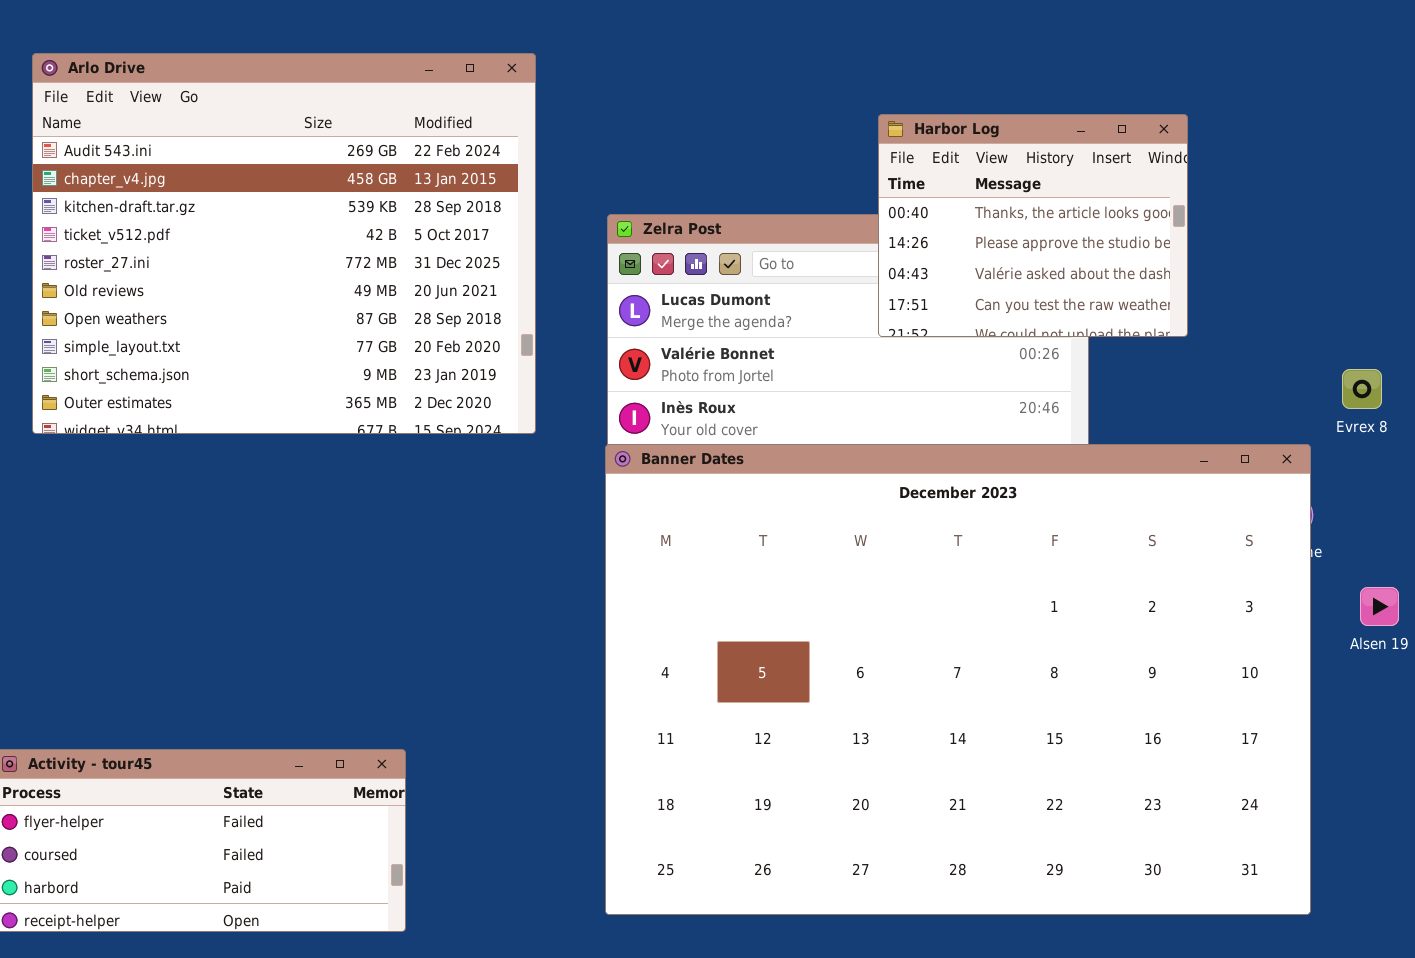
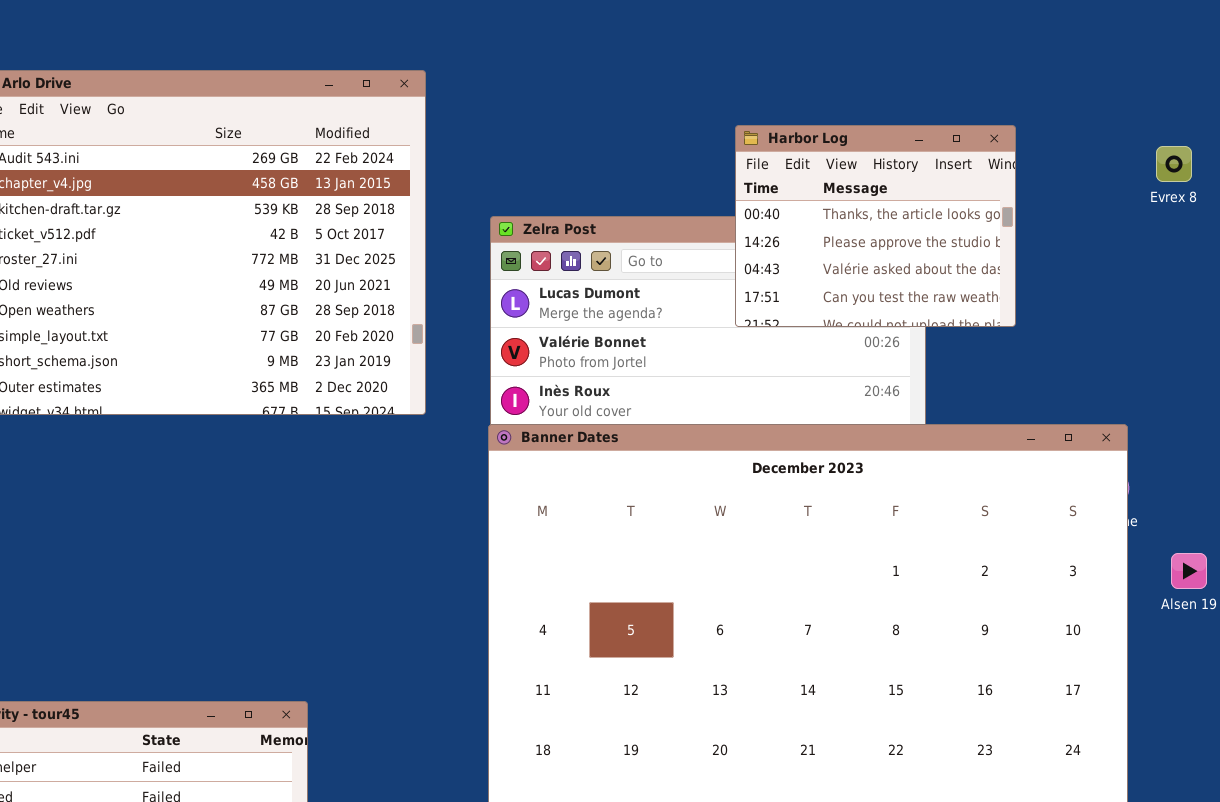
Evrex 8: [1342,369,1382,409] -> [1156,146,1192,182], moved

